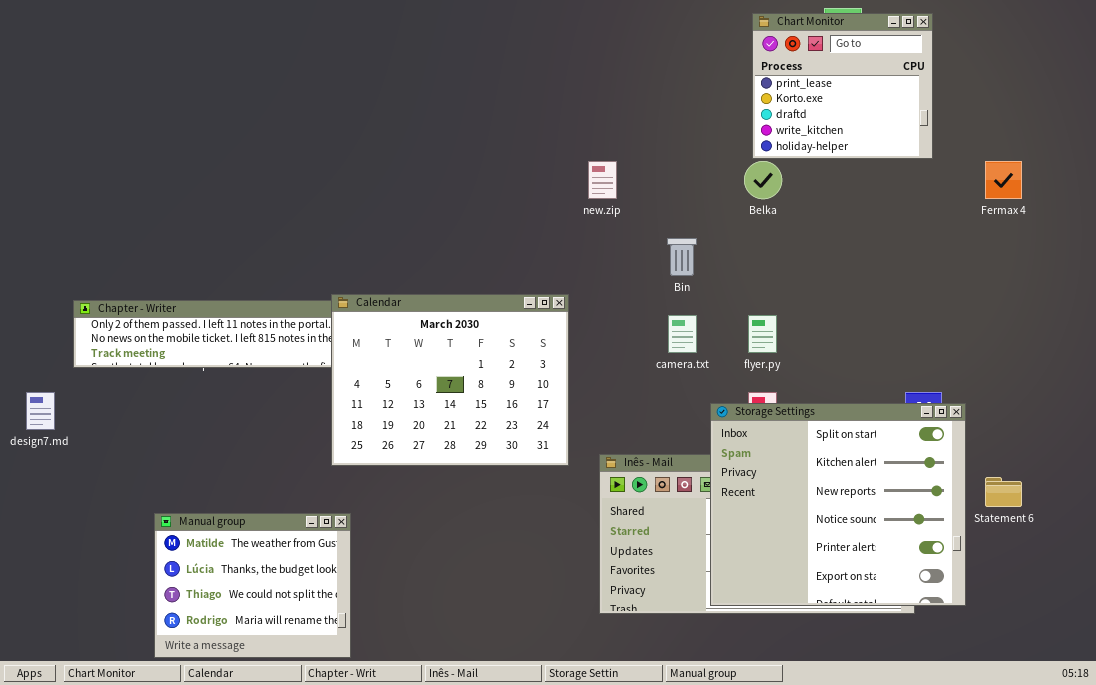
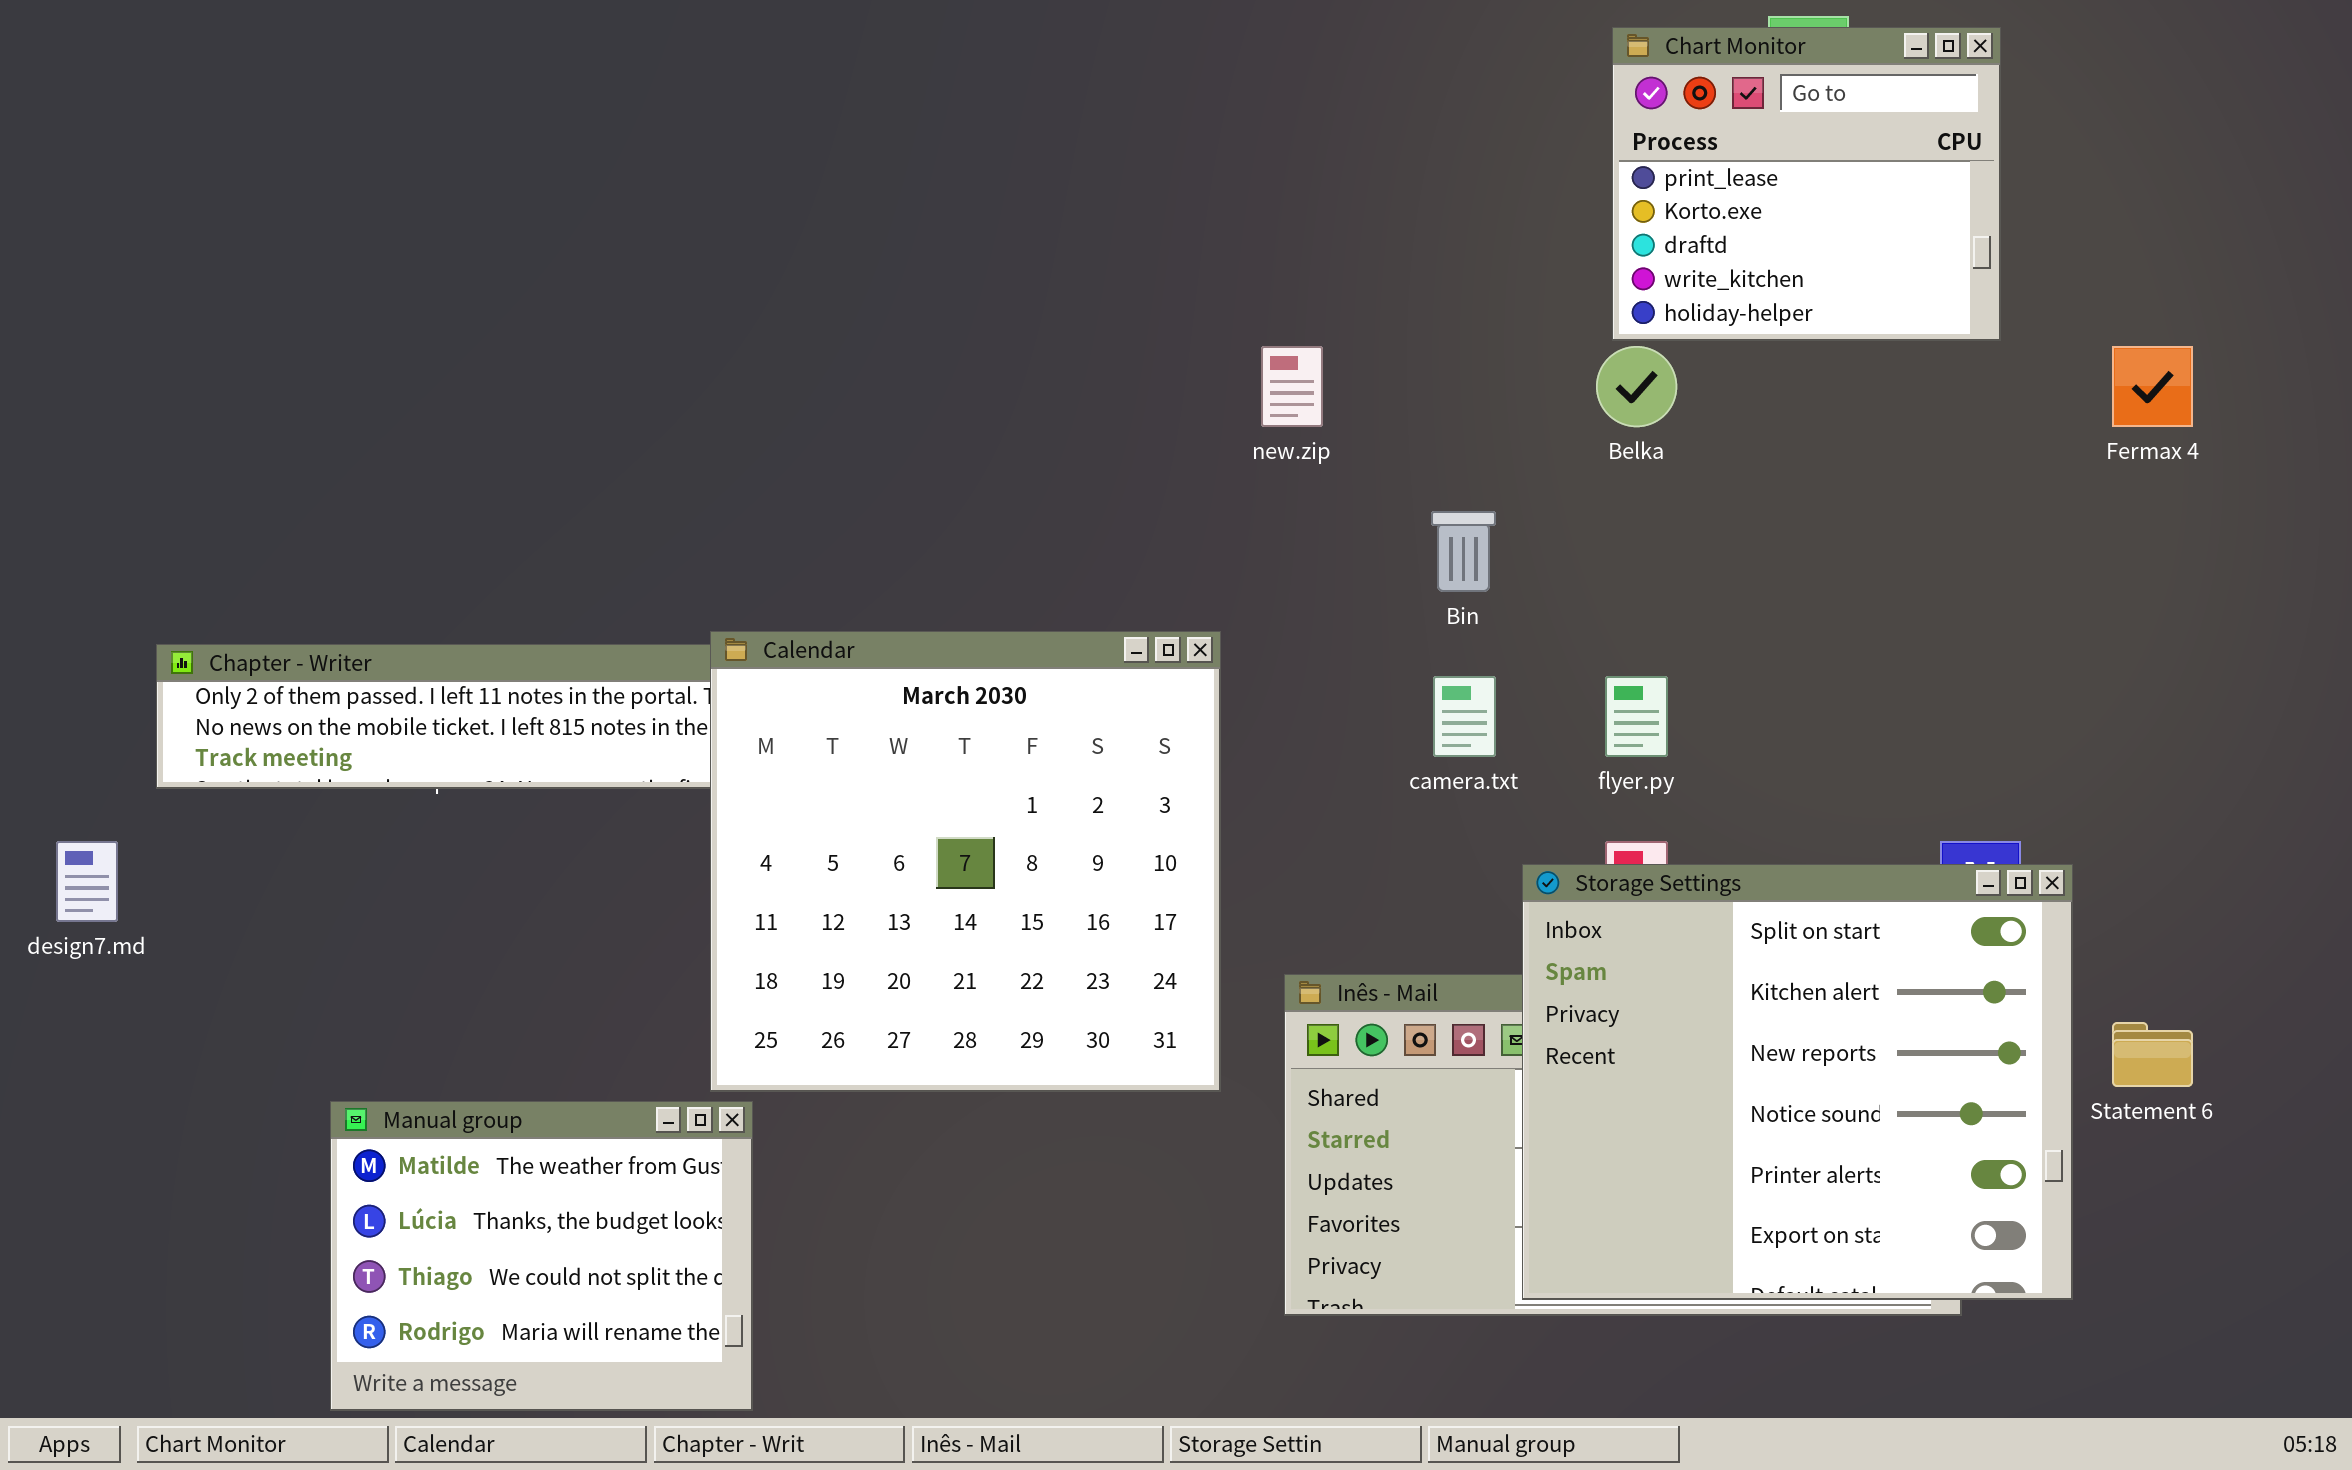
Calendar: [331,294,569,466] -> [710,631,1221,1092], resized

